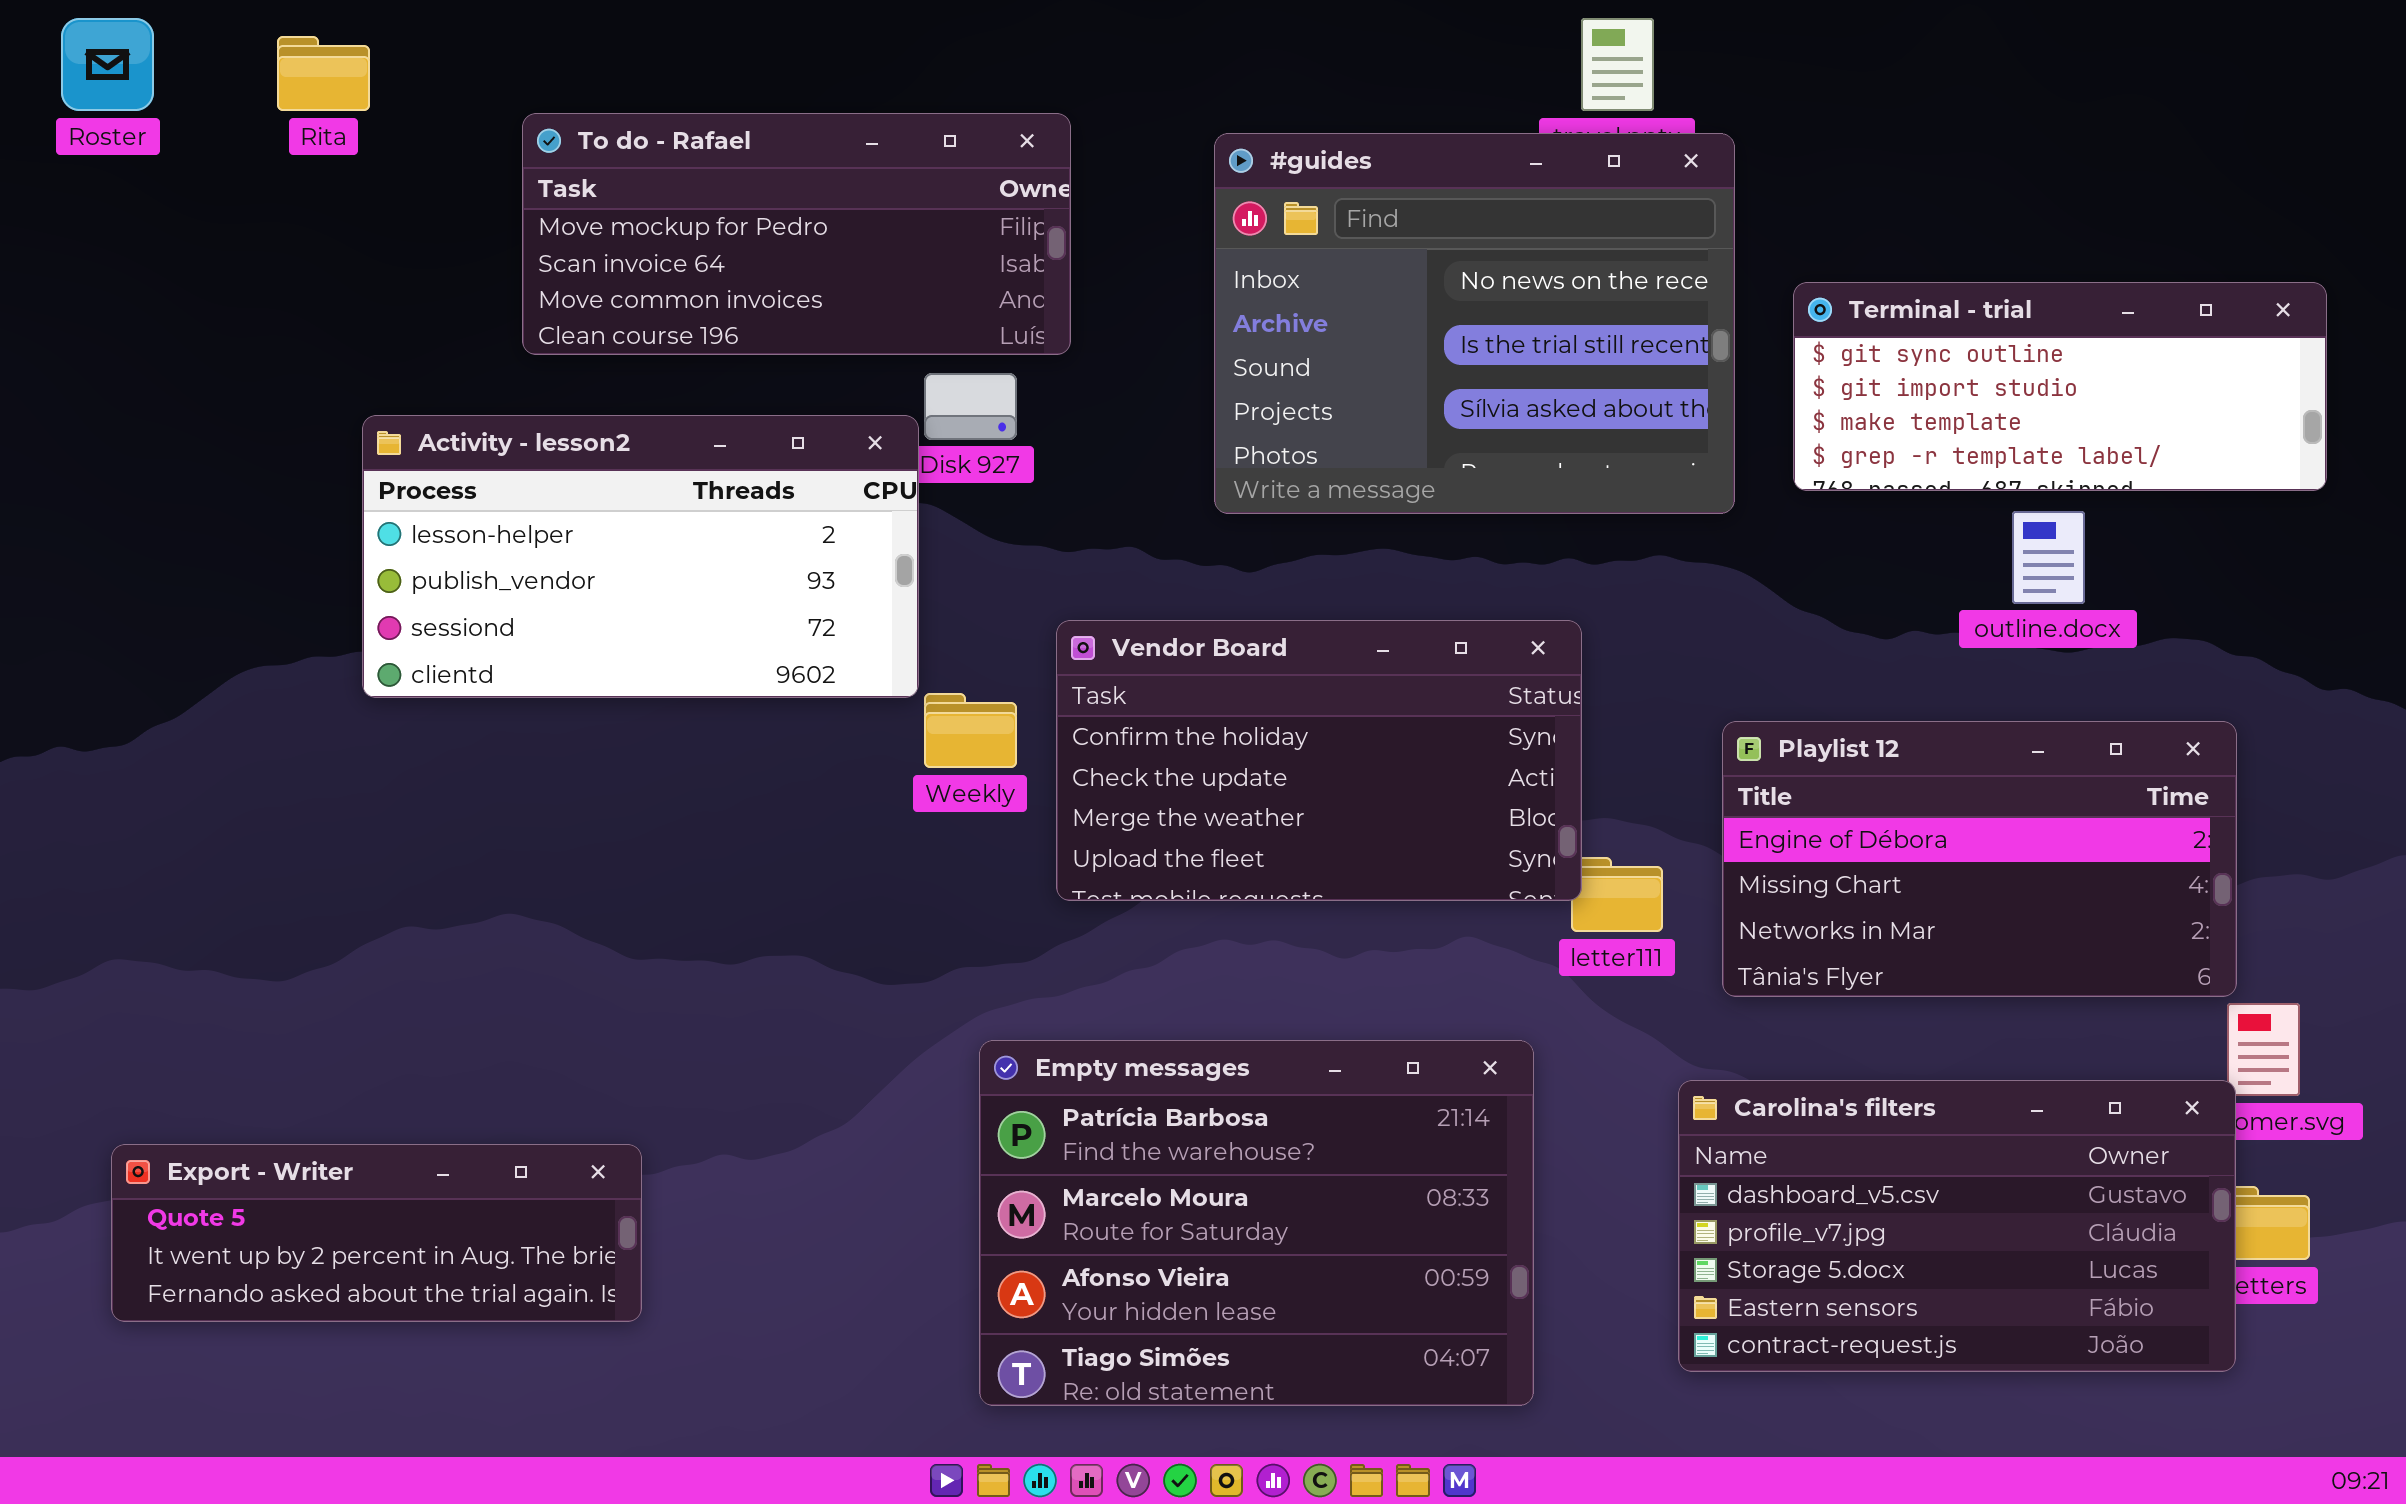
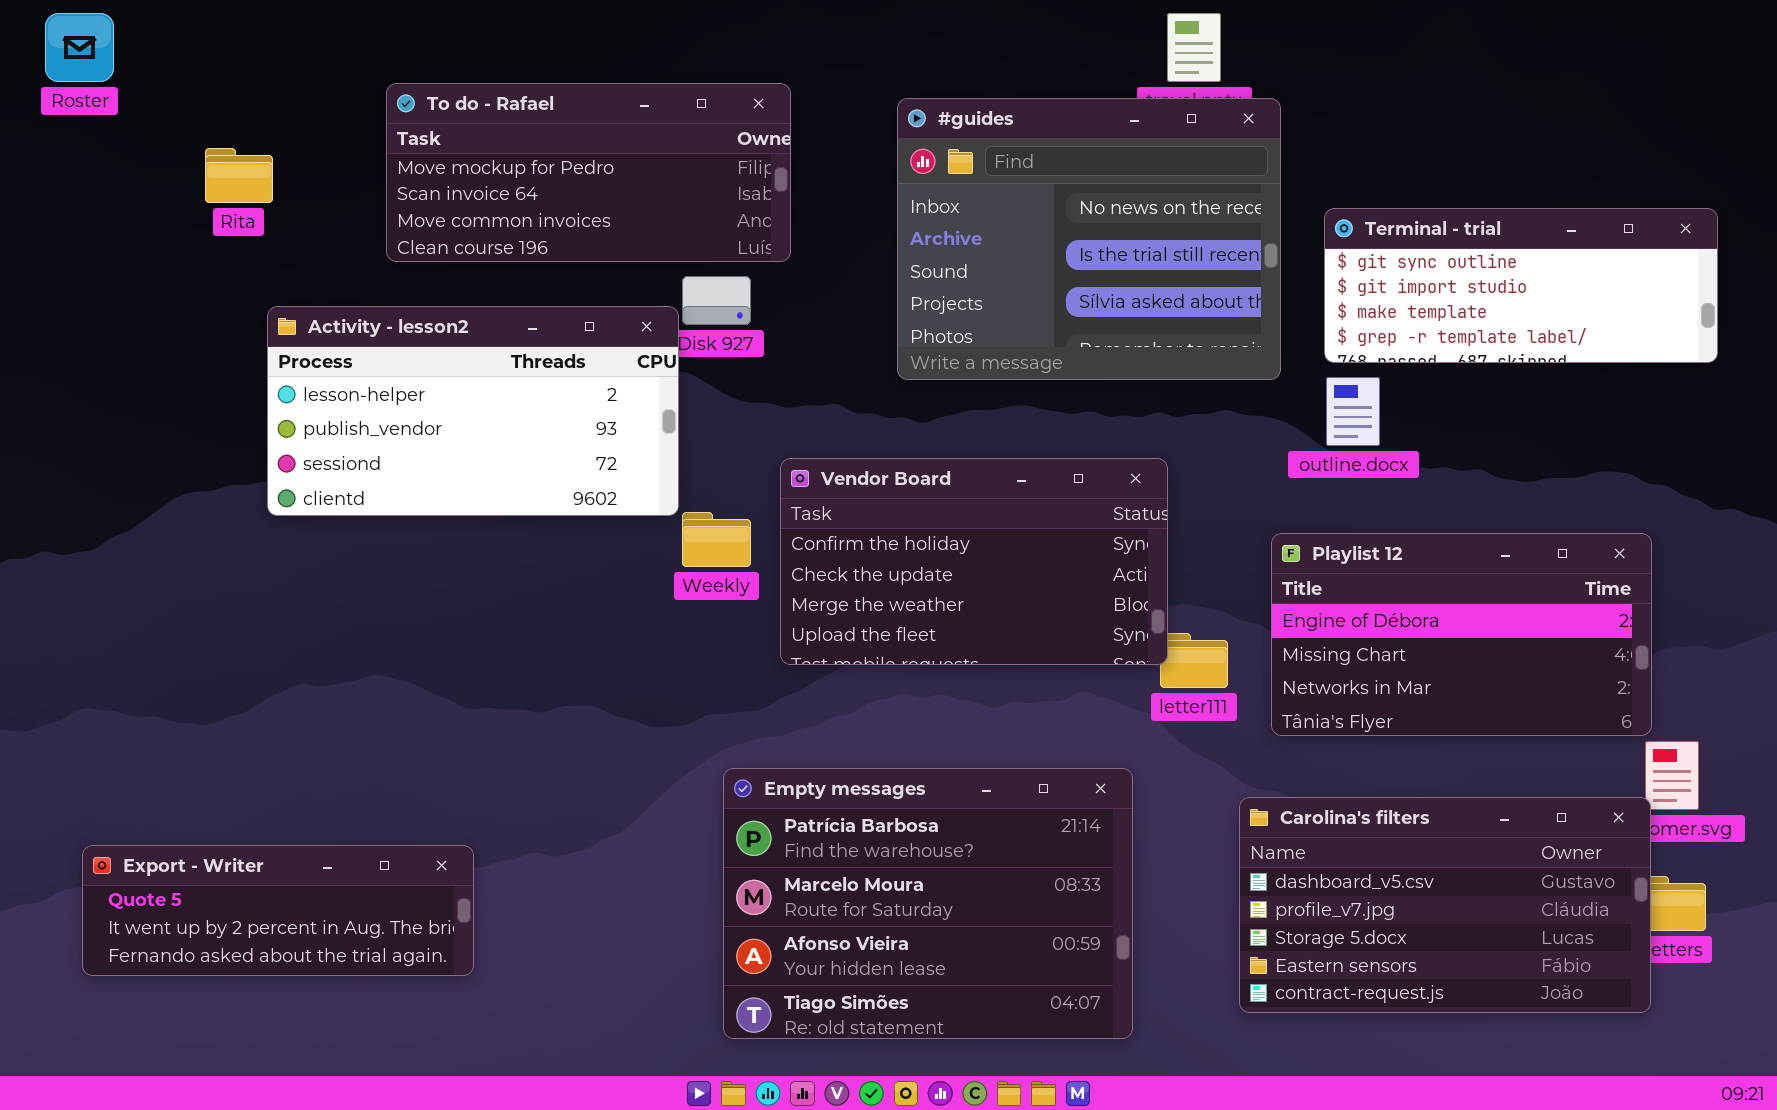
Rita: [277,36,370,111] -> [205,148,273,203], moved
outline.docx: [2012,511,2085,604] -> [1326,377,1380,446], moved

